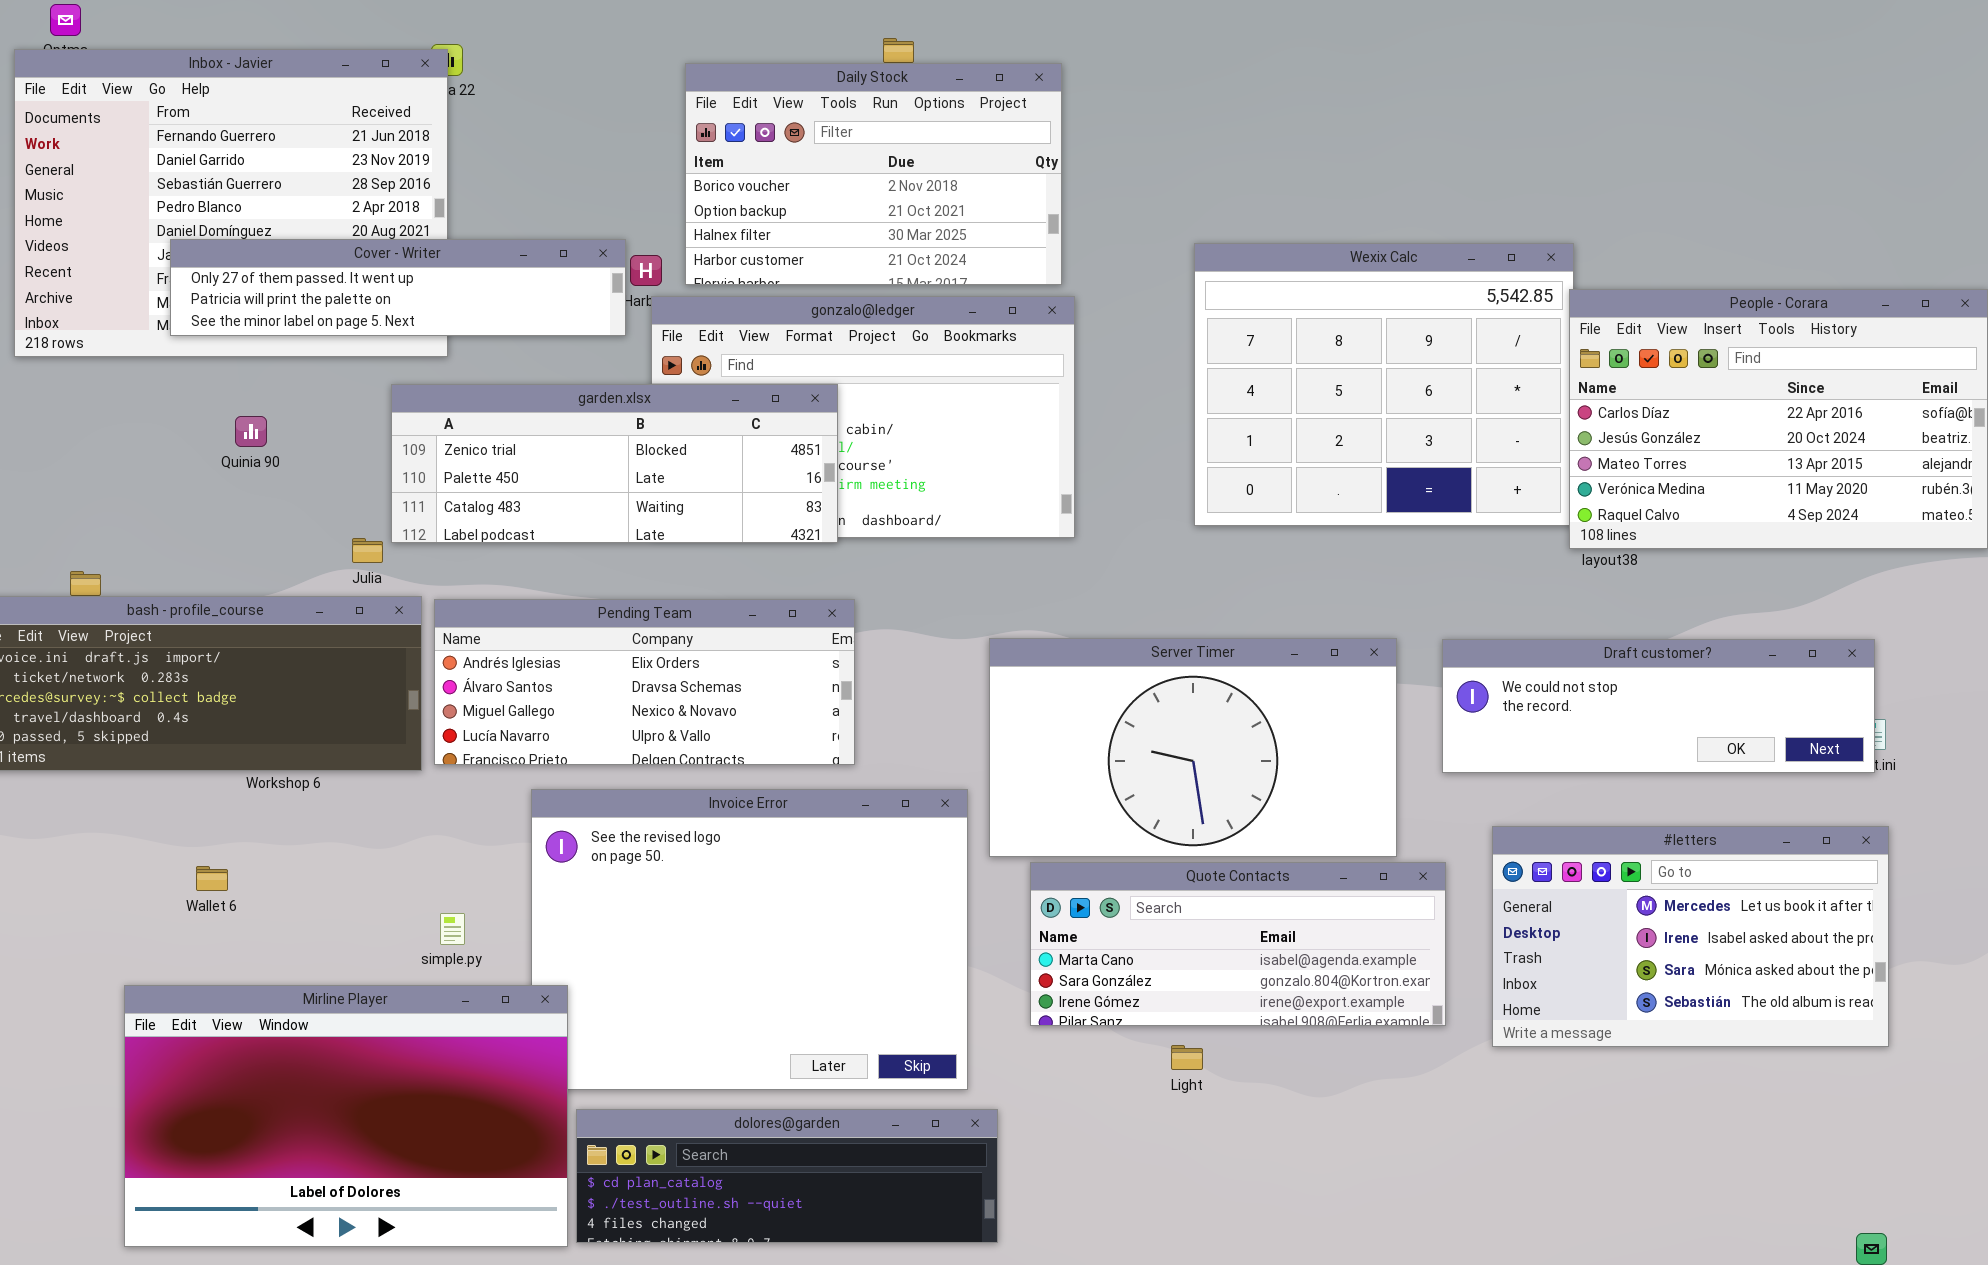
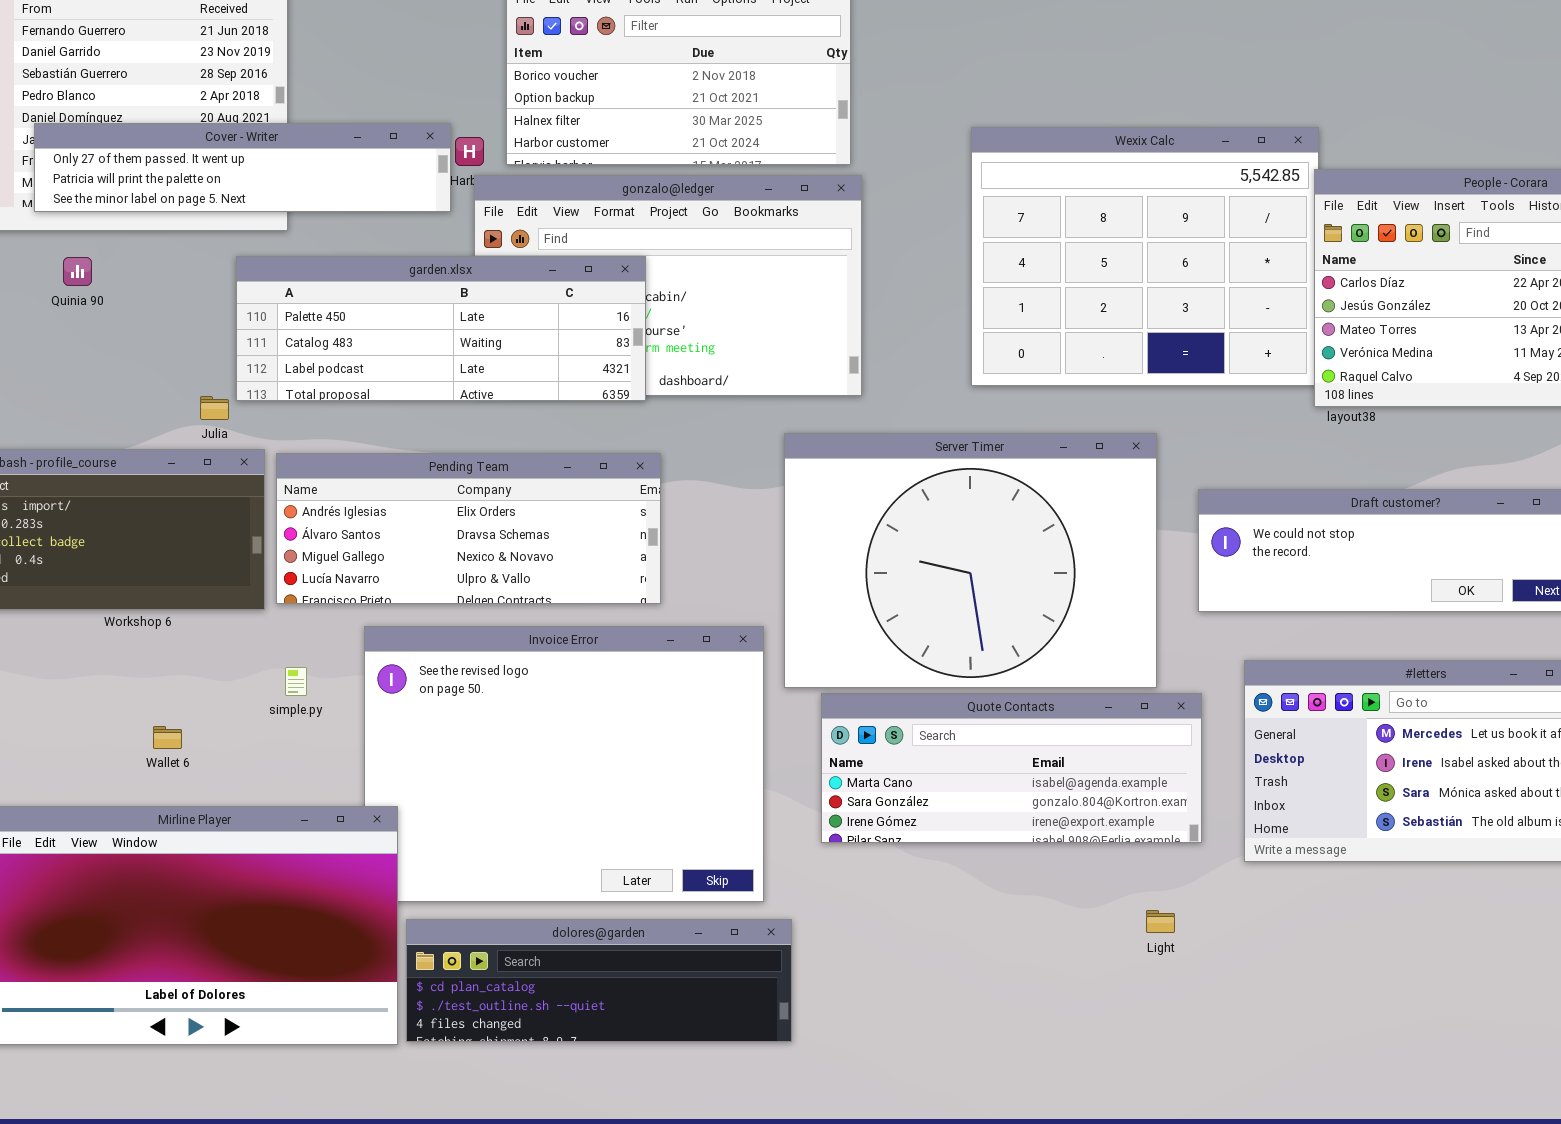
garden.xlsx: [391,384,838,543] -> [236,256,646,401], scrolled down 1 row
Quinia 90: [235,416,267,447] -> [63,257,92,286], moved
Server Timer: [989,638,1397,857] -> [784,433,1157,688], resized
Wallet 6: [196,866,228,891] -> [153,726,182,749], moved
simple.py: [440,913,465,945] -> [285,667,307,696], moved
Light: [1171,1045,1203,1070] -> [1146,910,1175,933], moved

